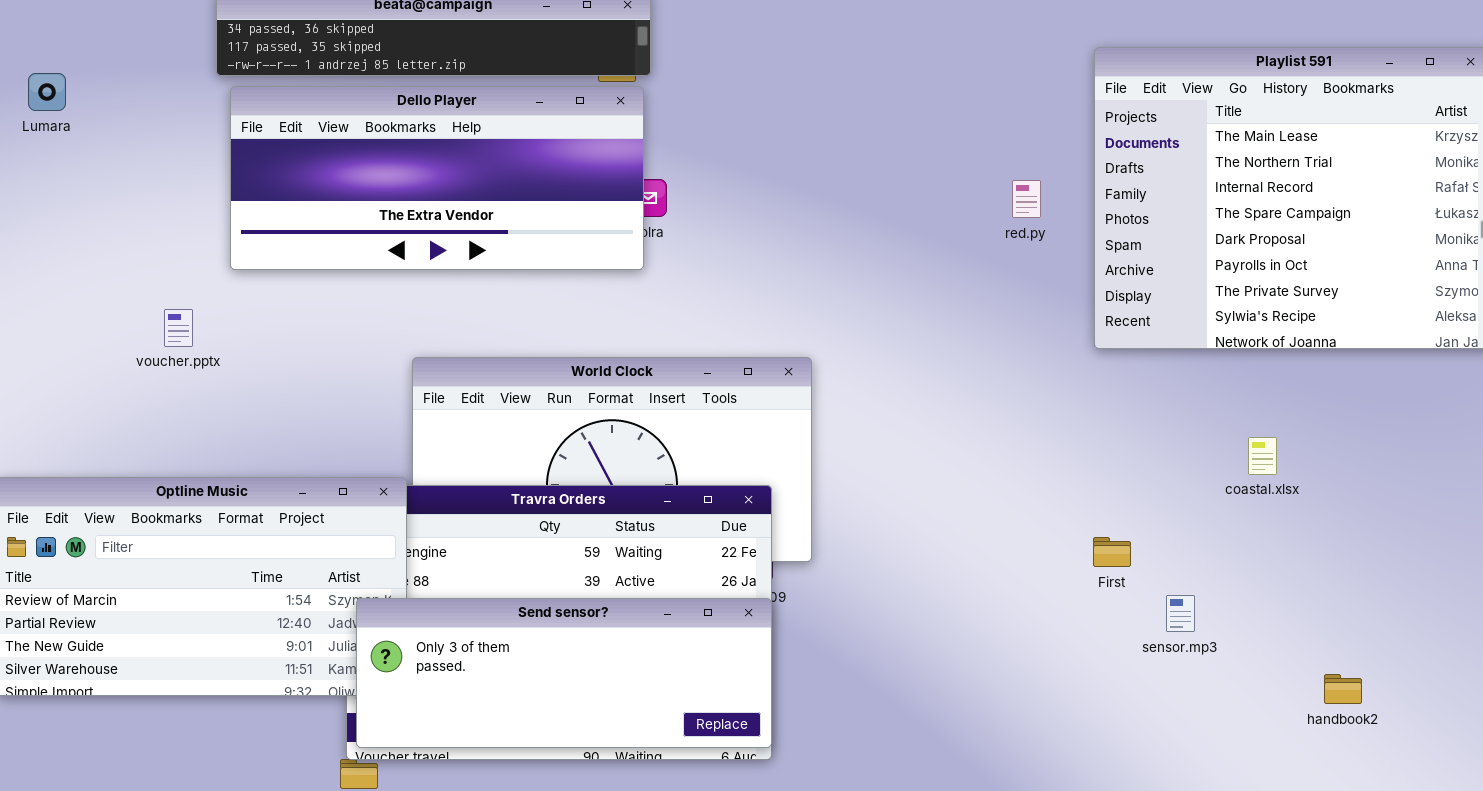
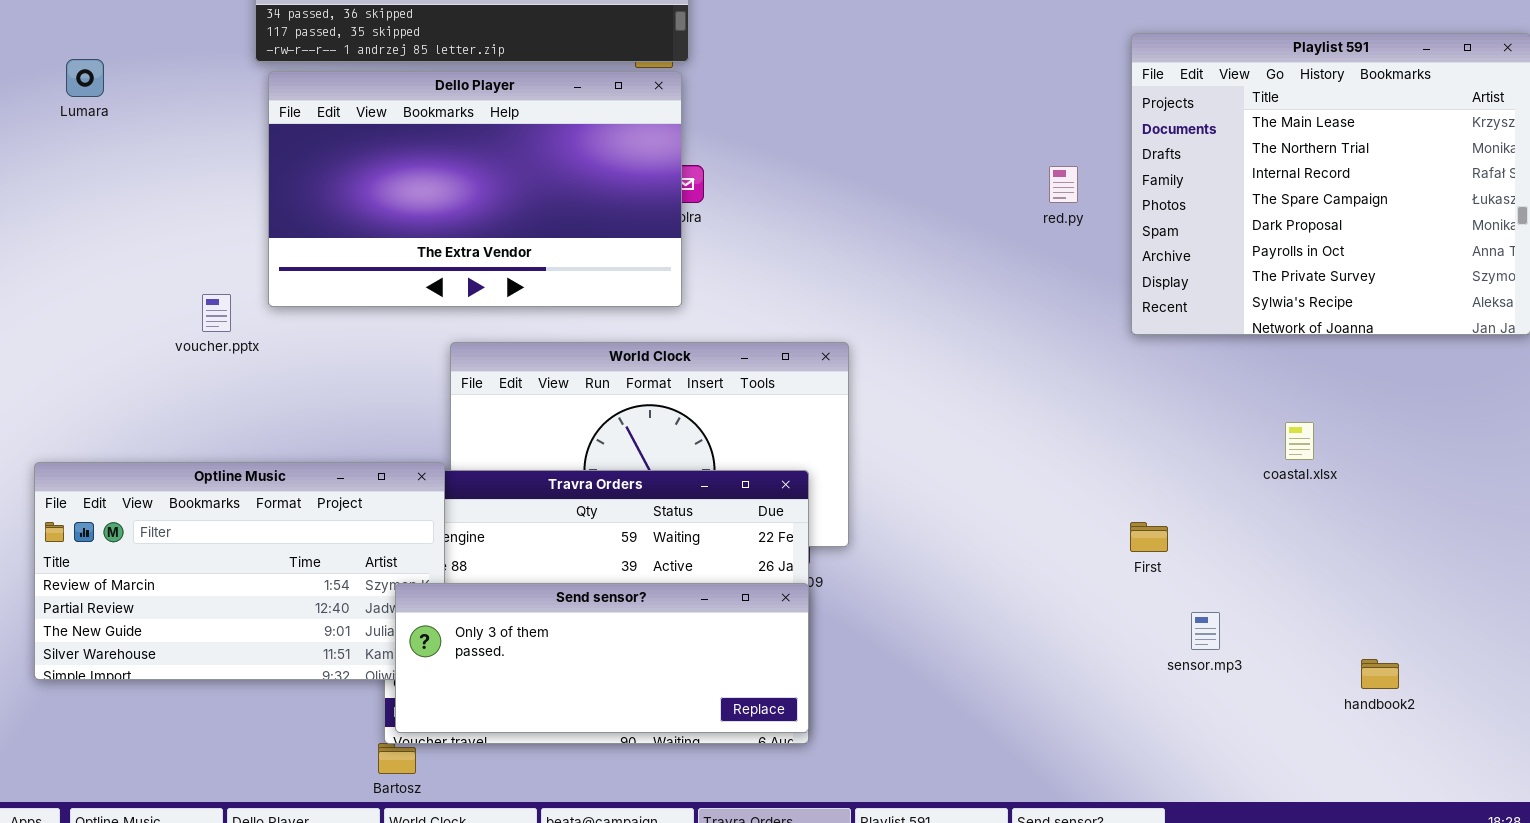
Dello Player: [230,86,644,270] -> [268,71,682,307], resized
sensor.mp3: [1166,595,1195,632] -> [1191,612,1220,650], moved

